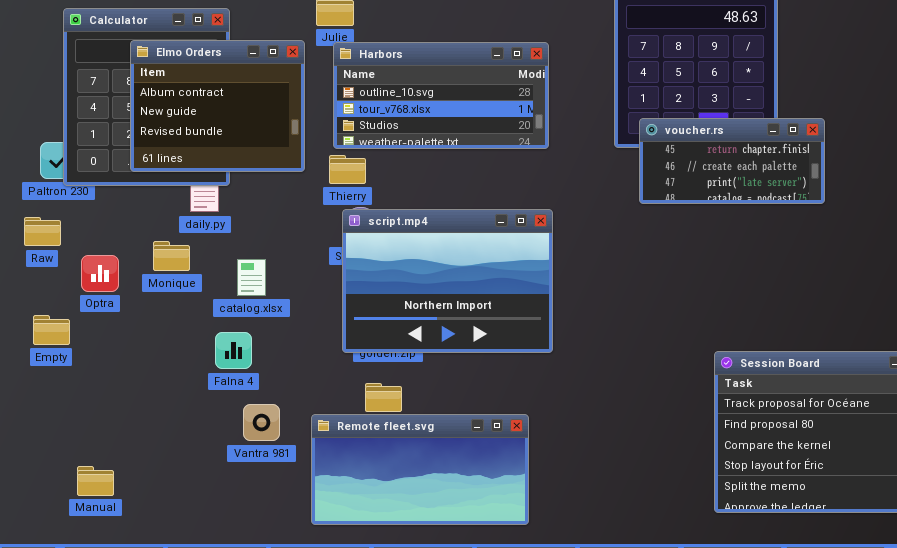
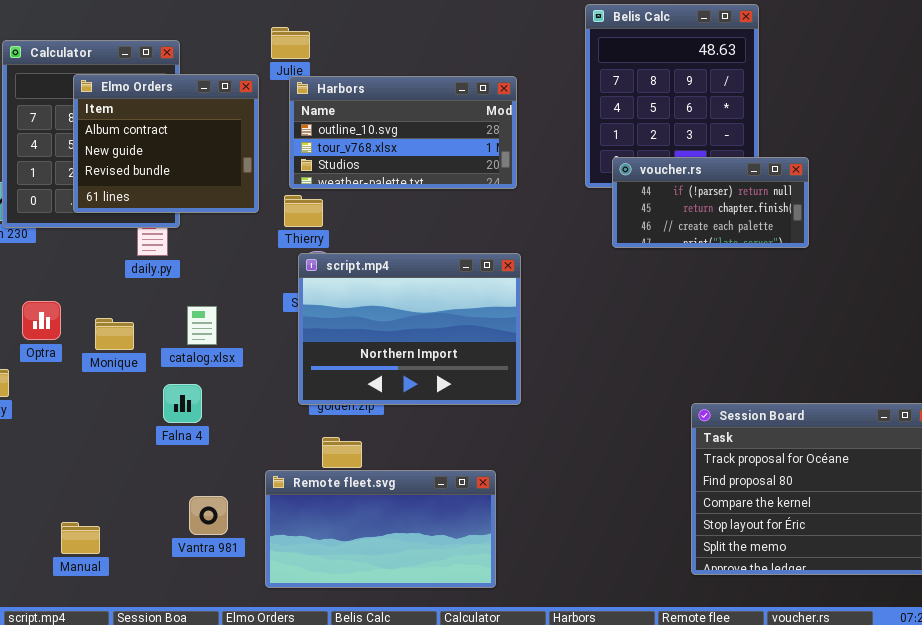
voucher.rs: [639,118,825,204] -> [612,157,809,248], scrolled up 1 row
Monique: [153,241,190,271] -> [95,318,134,350], moved
Vantra 981: [243,404,280,441] -> [189,496,228,535], moved
Manual: [77,466,114,496] -> [61,522,100,554], moved

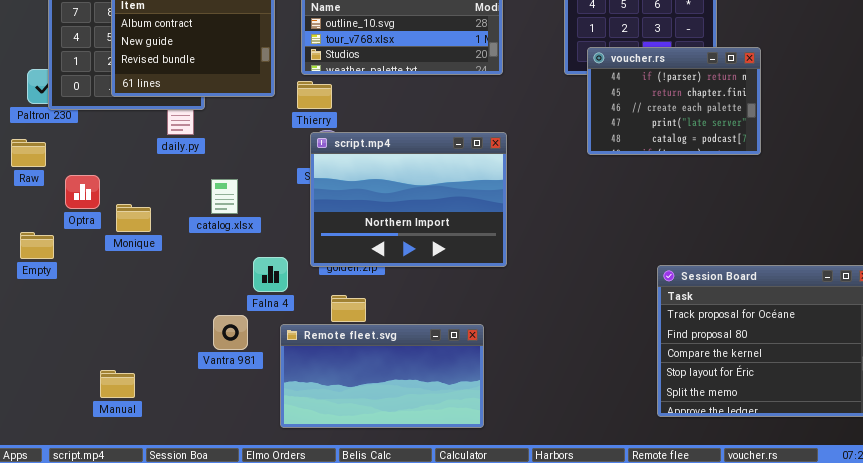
voucher.rs: [612,157,809,248] -> [587,47,761,155], resized
Monique: [95,318,134,350] -> [116,204,151,232], moved
Falna 4: [163,384,202,423] -> [253,257,288,292], moved
Vantra 981: [189,496,228,535] -> [213,315,248,350], moved

